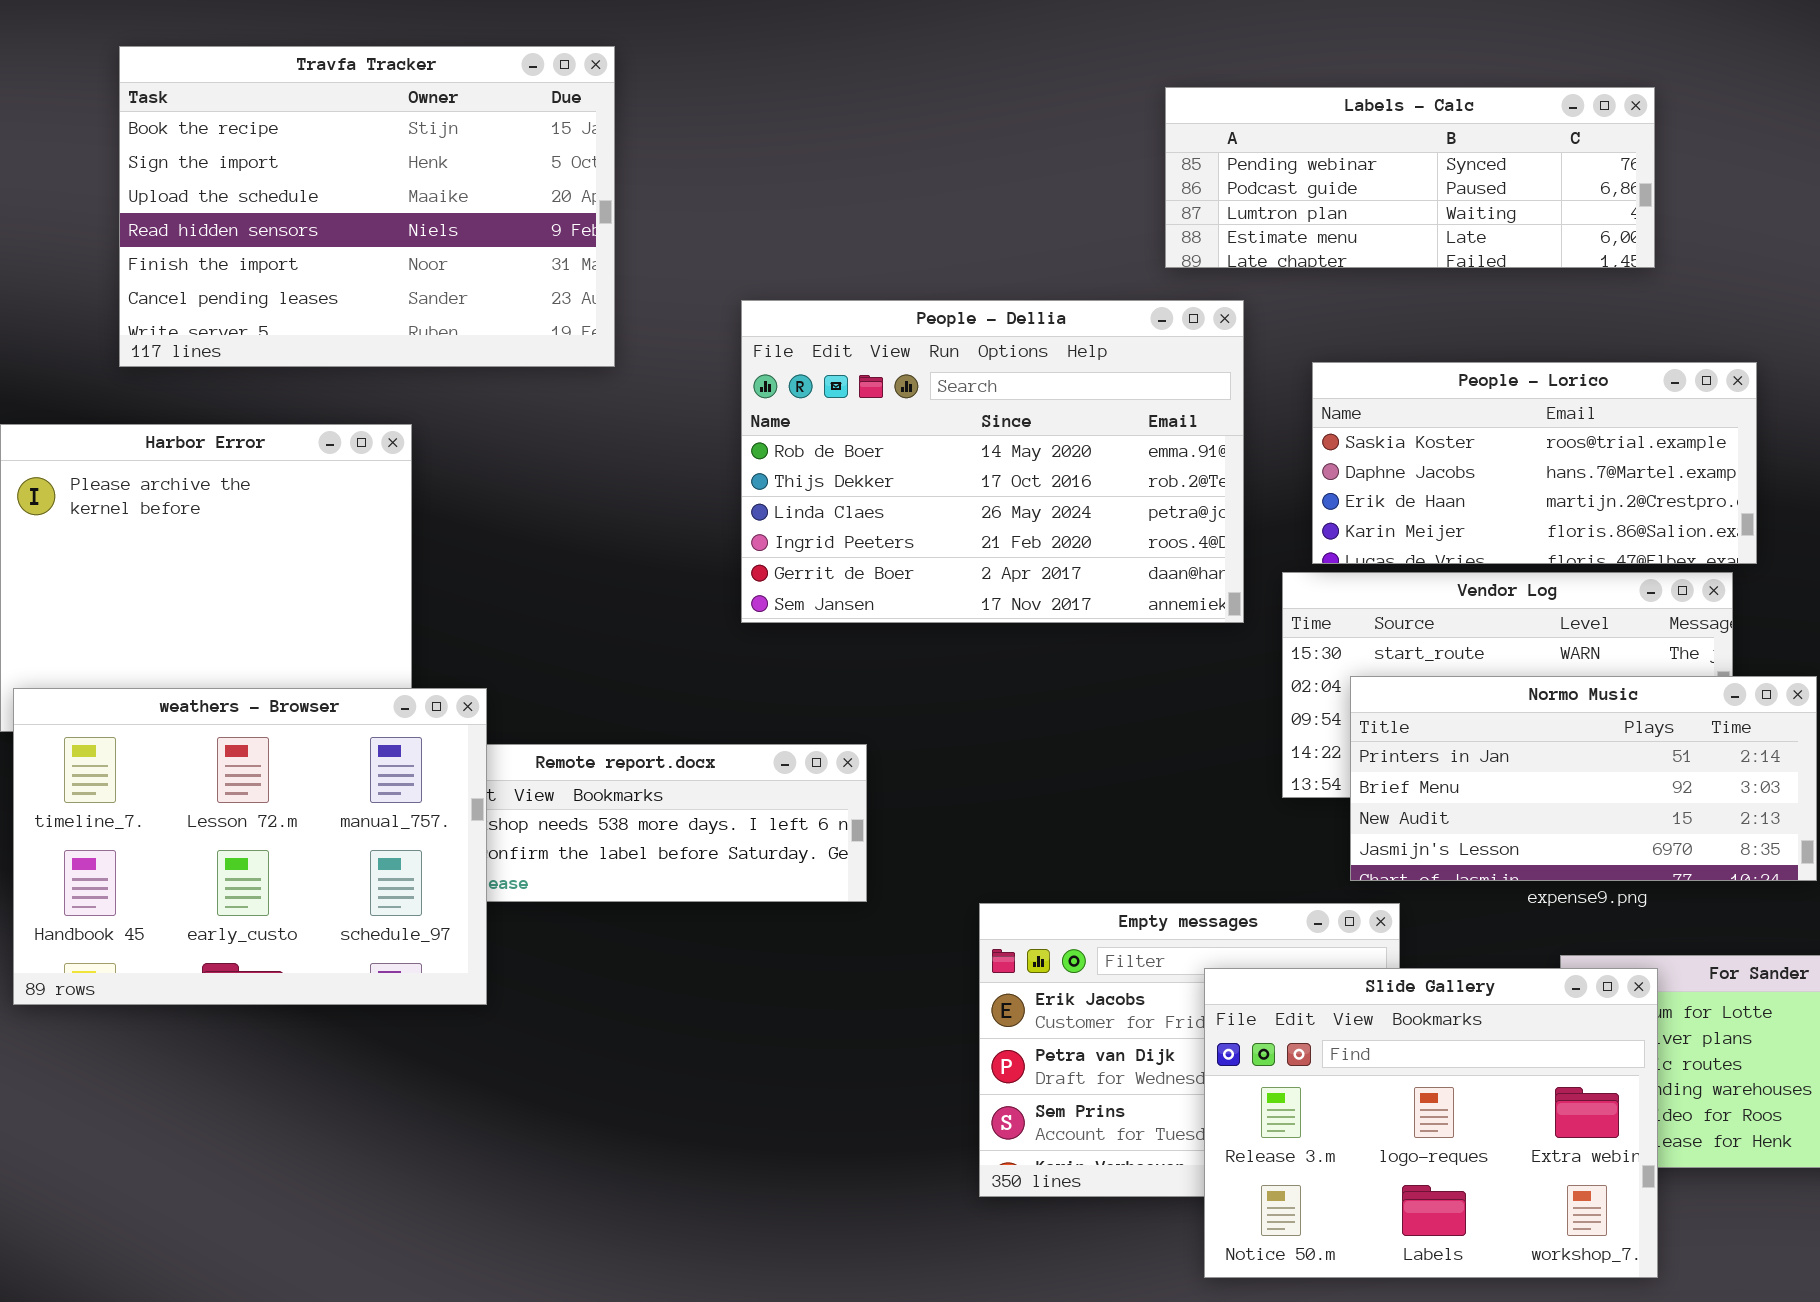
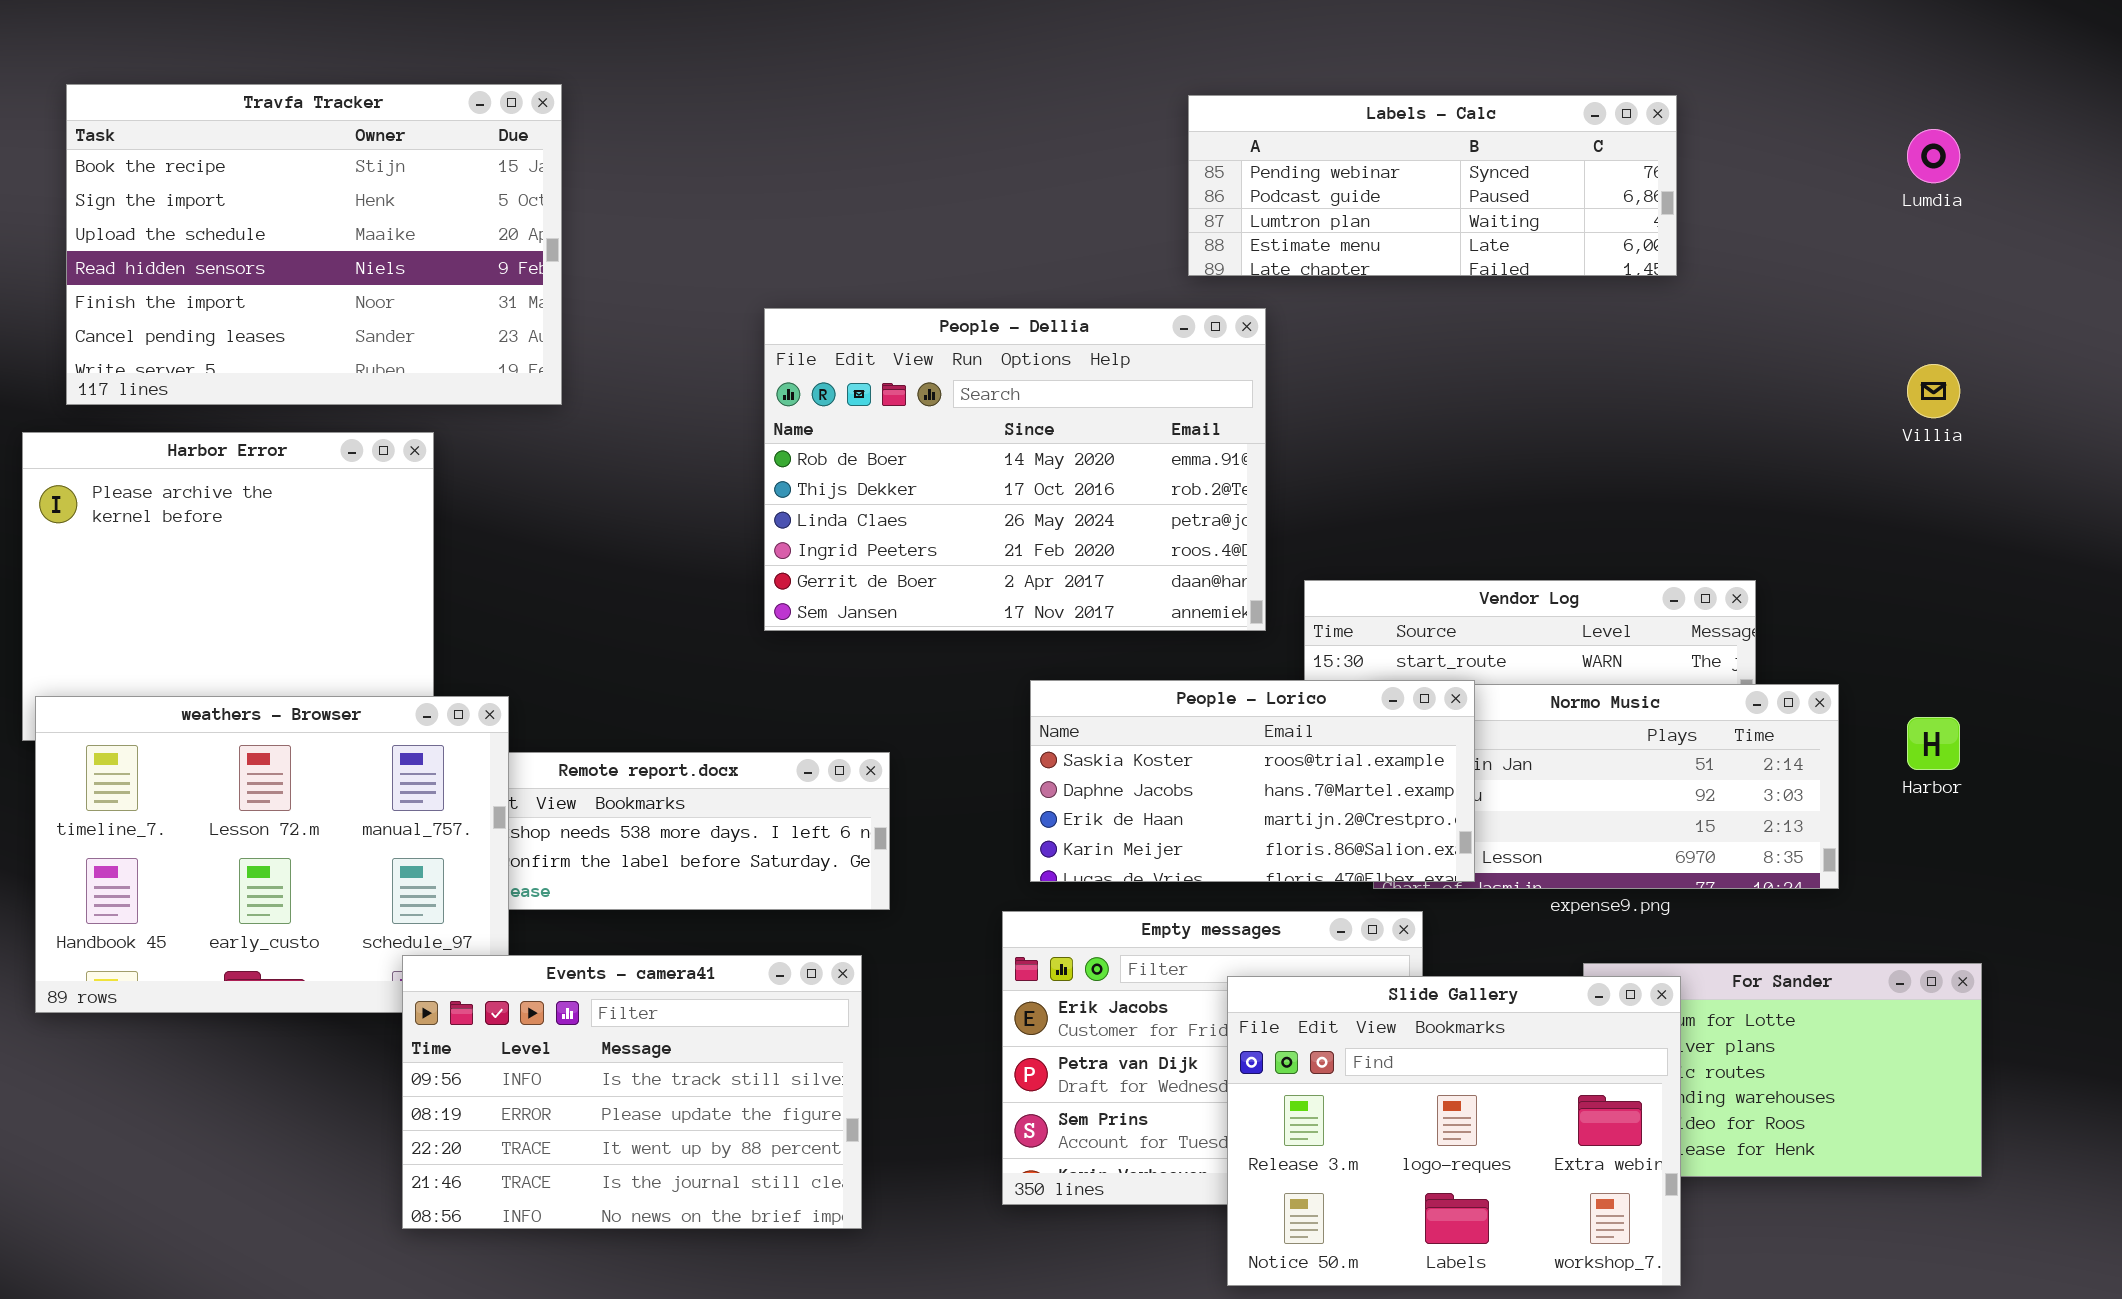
Travfa Tracker: [119,46,615,367] -> [66,84,562,405], moved
People - Lorico: [1312,362,1757,564] -> [1030,680,1475,882], moved
Events - camera41: none -> [402,955,862,1229], opened

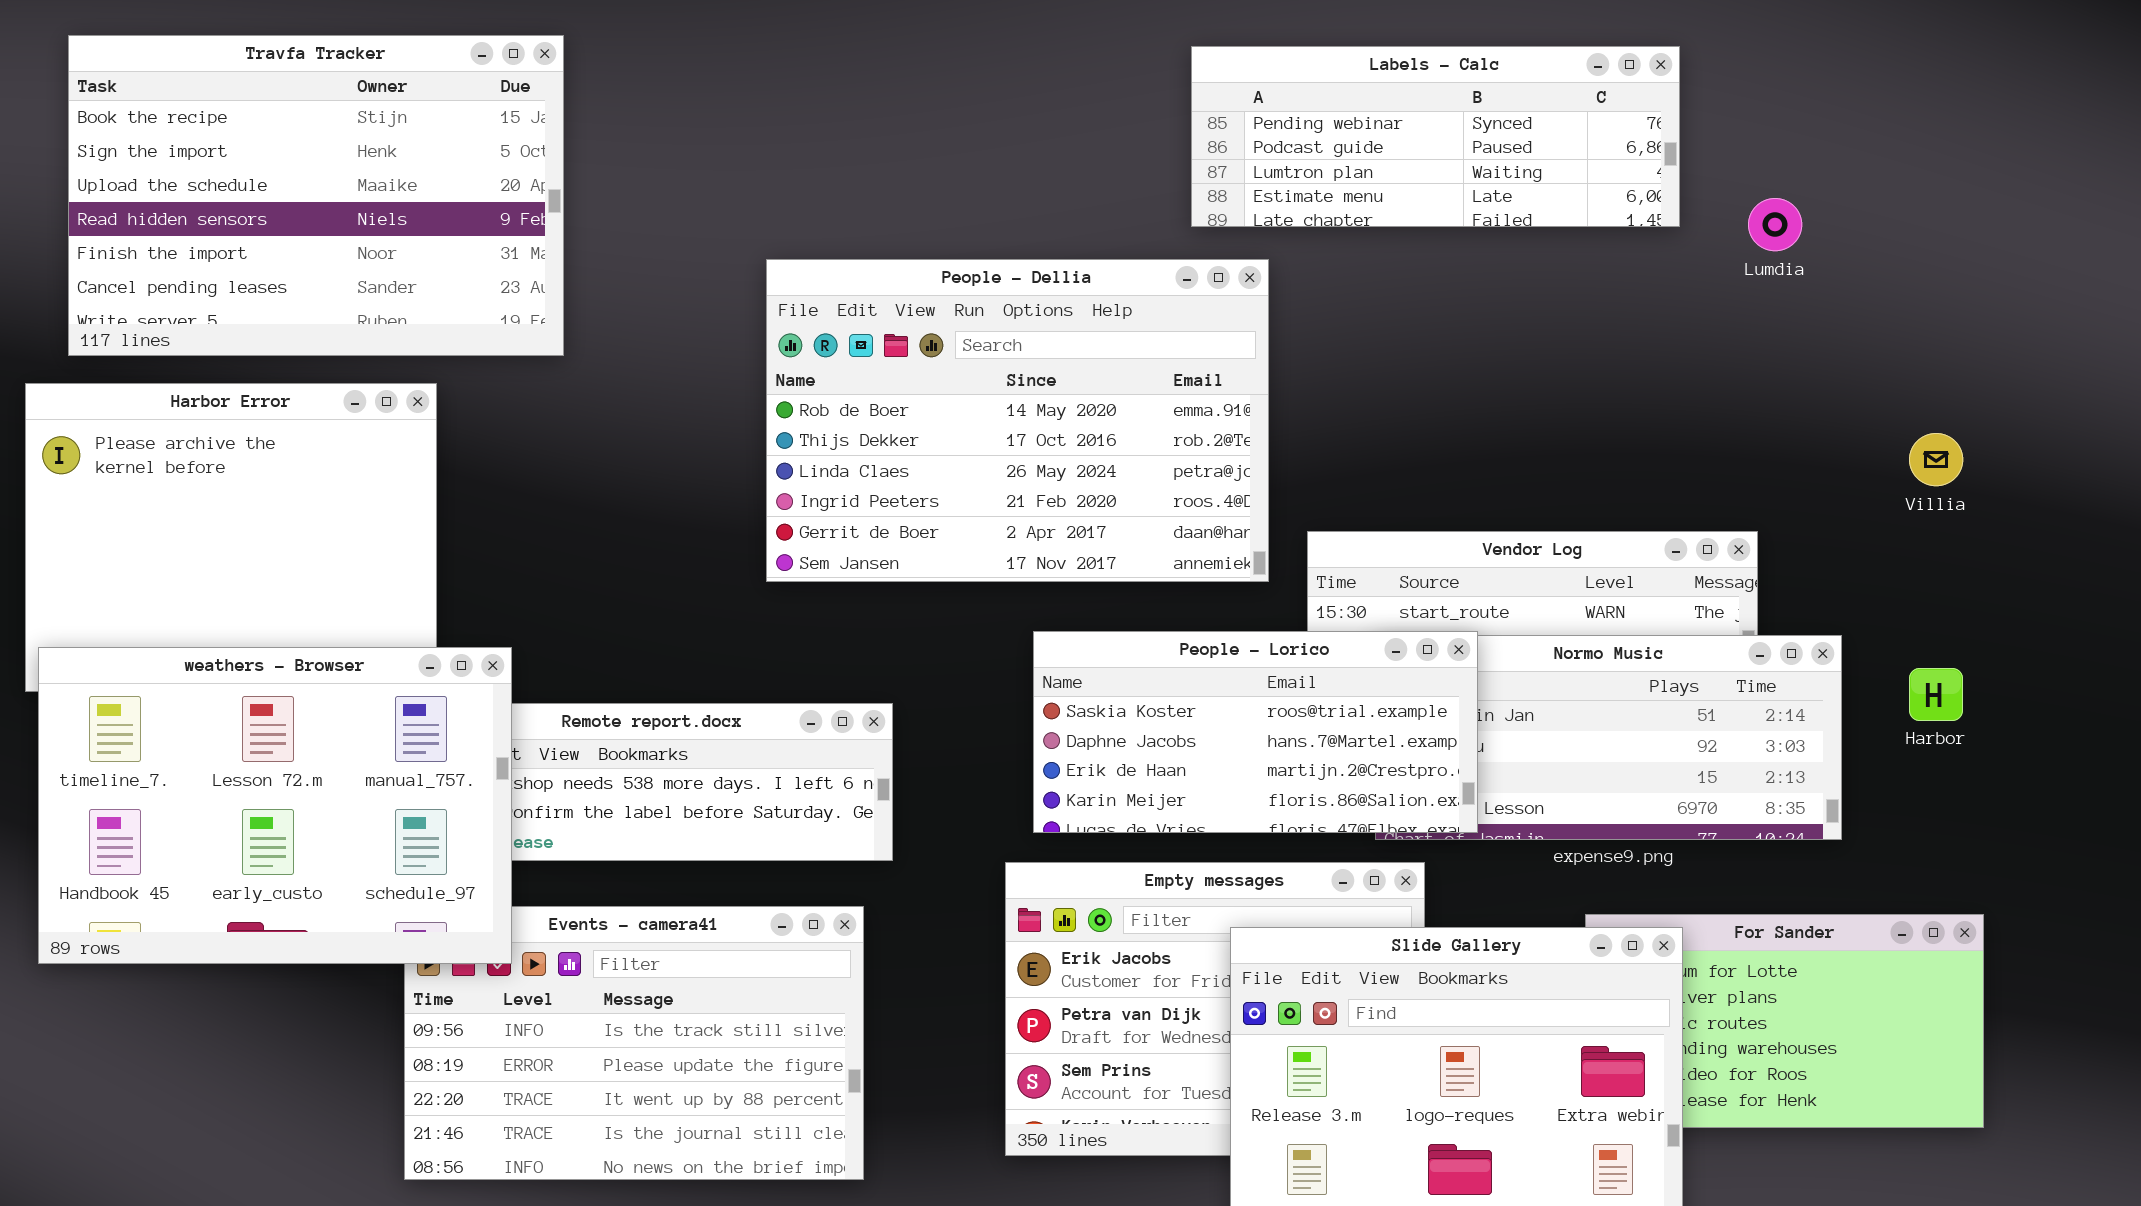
Lumdia: [1907,129,1960,183] -> [1748,198,1802,251], moved
Villia: [1907,364,1960,418] -> [1909,433,1963,486], moved
weathers - Browser: [35,696,509,1013] -> [38,647,512,964], raised

